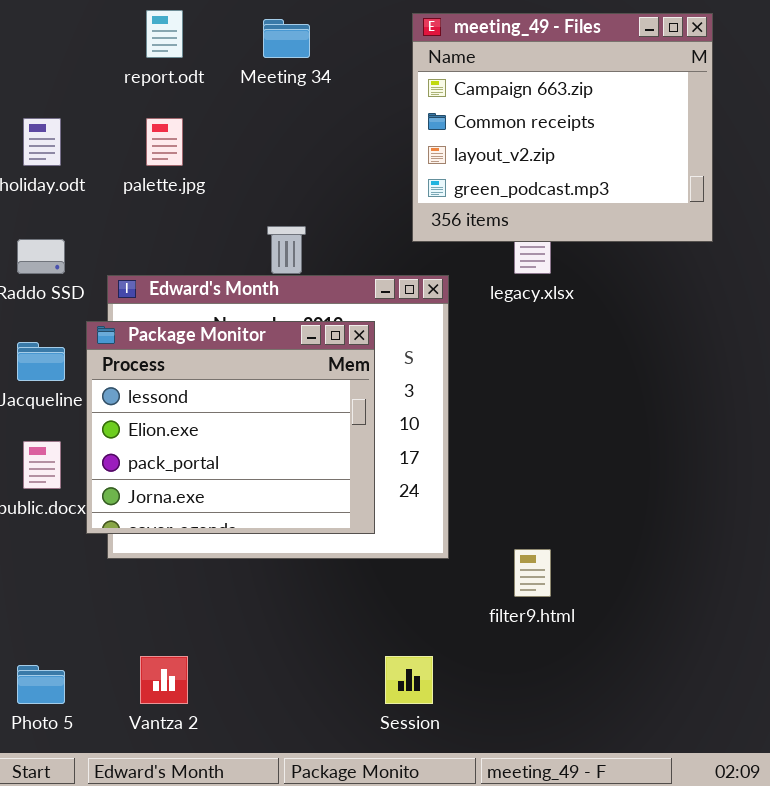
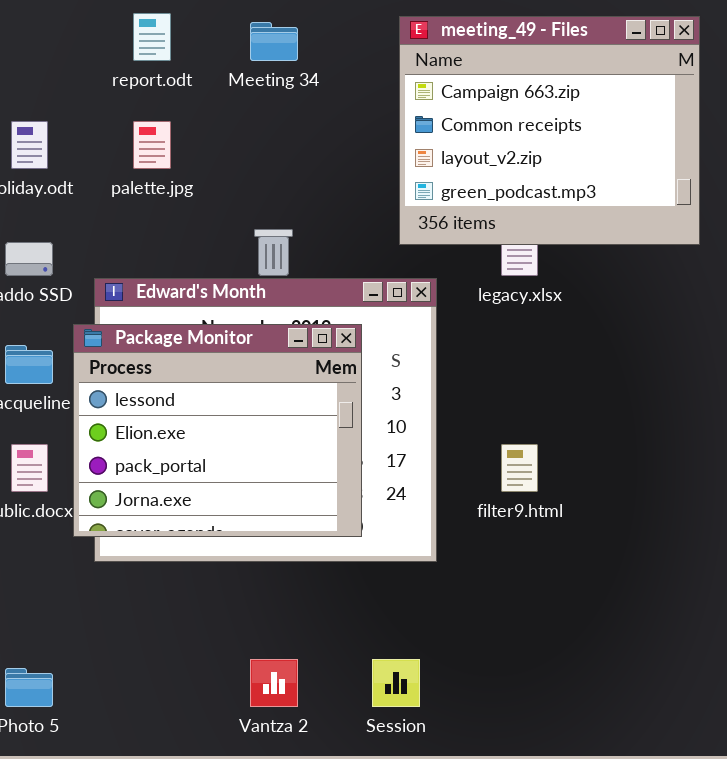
filter9.html: [514,549,551,597] -> [501,444,538,492], moved
Vantza 2: [140,656,188,704] -> [250,659,298,707], moved

